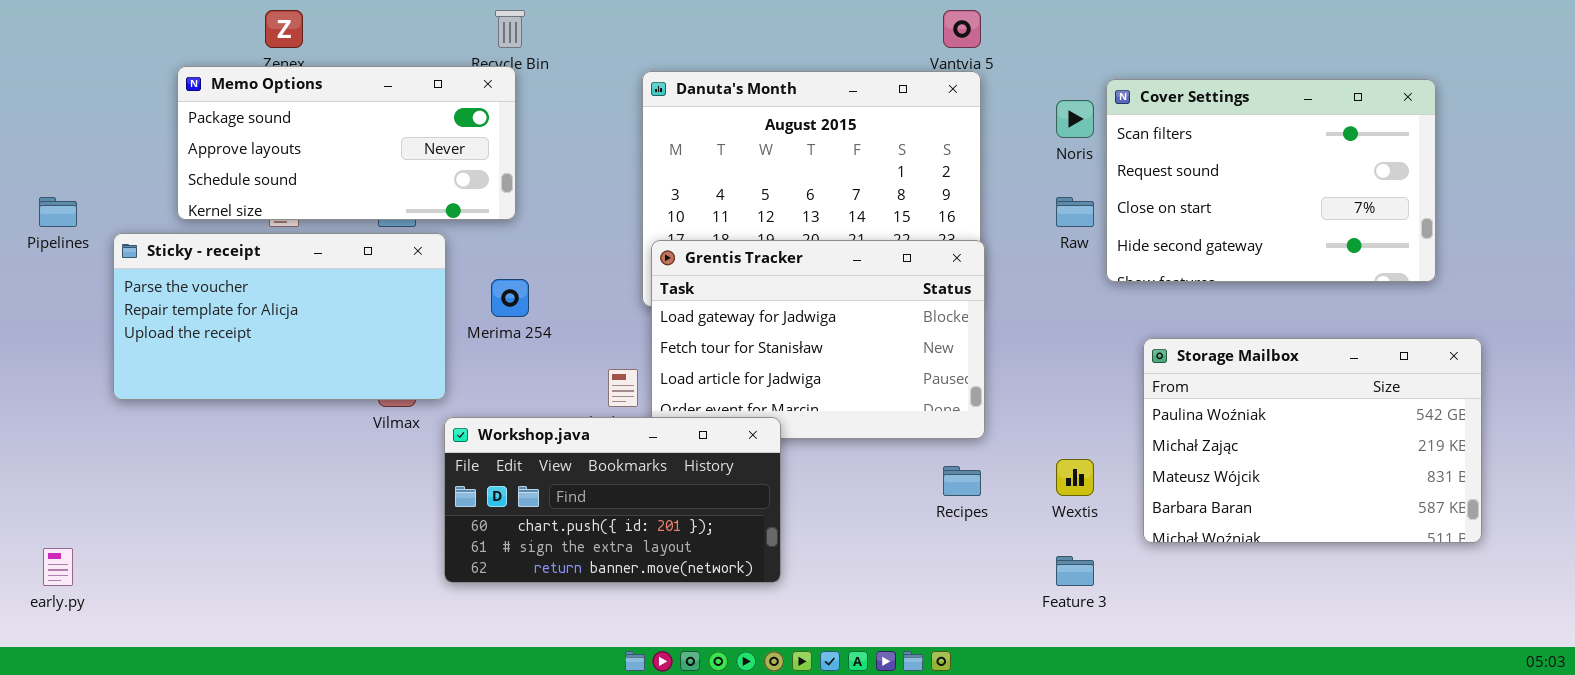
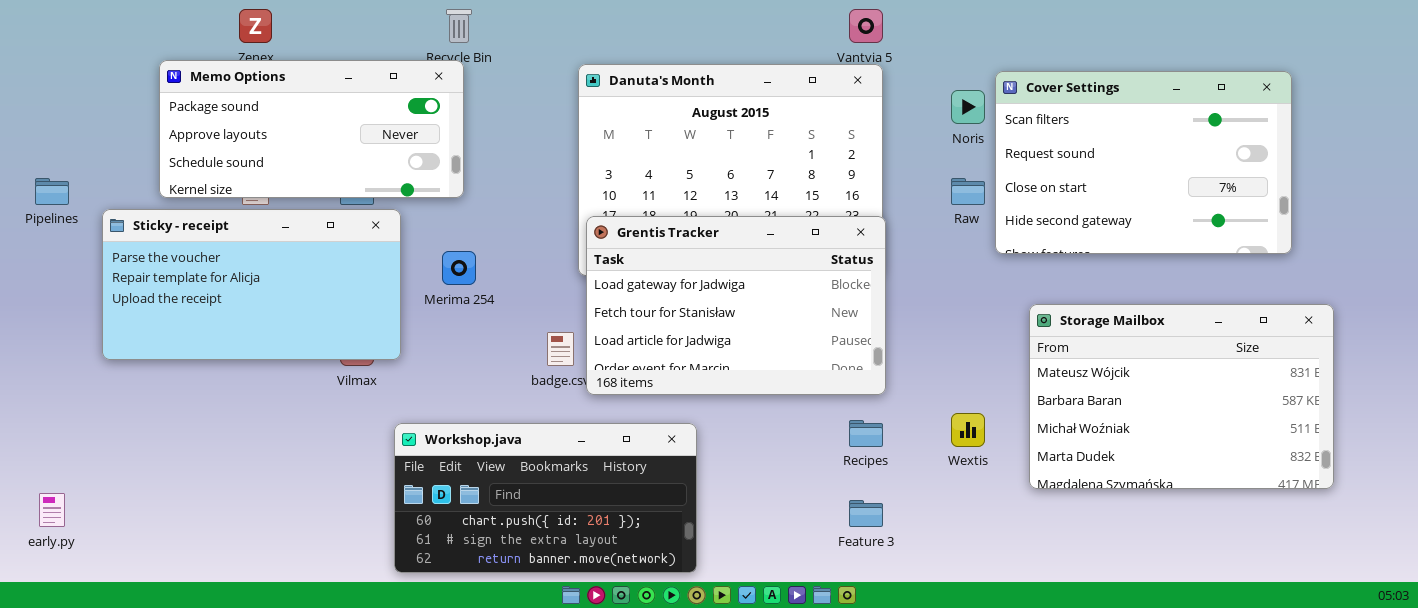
Storage Mailbox: [1143,338,1482,543] -> [1029,304,1334,489], scrolled down 2 rows
Workshop.java: [444,417,781,583] -> [394,423,697,573], moved
Feature 3: [1056,556,1094,586] -> [849,500,883,527], moved

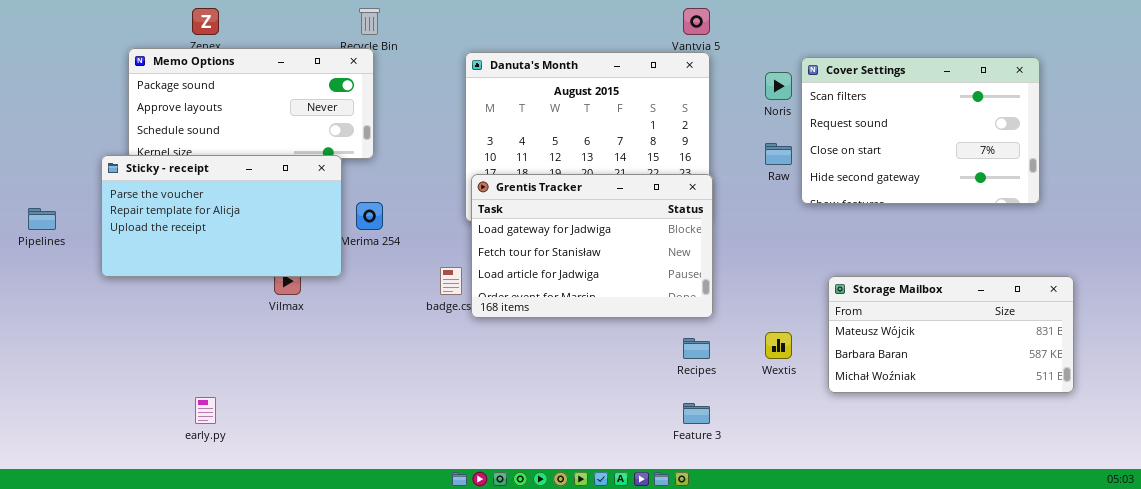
Pipelines: [35,178,69,205] -> [28,208,56,230], moved
Sticky - receipt: [102,209,401,360] -> [101,155,342,277], moved
Storage Mailbox: [1029,304,1334,489] -> [828,276,1074,393], resized
Workshop.java: [394,423,697,573] -> none, closed
early.py: [39,493,65,527] -> [195,397,216,424], moved

